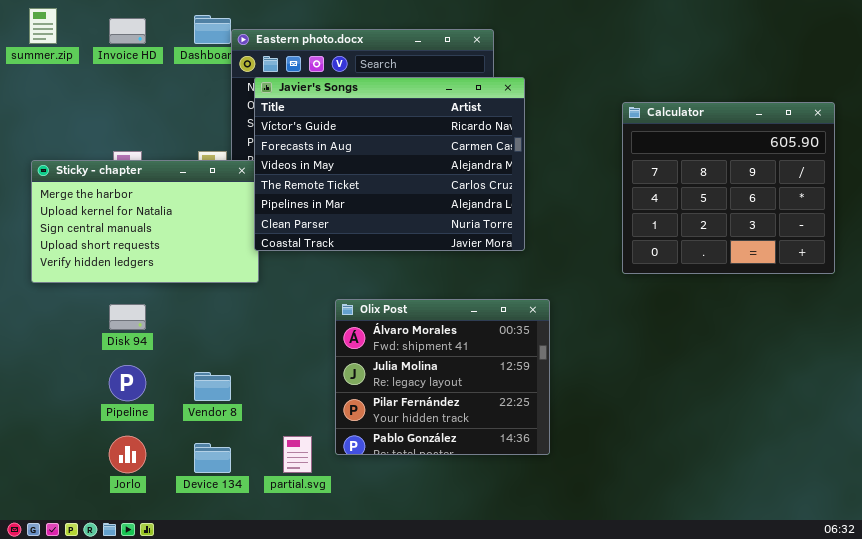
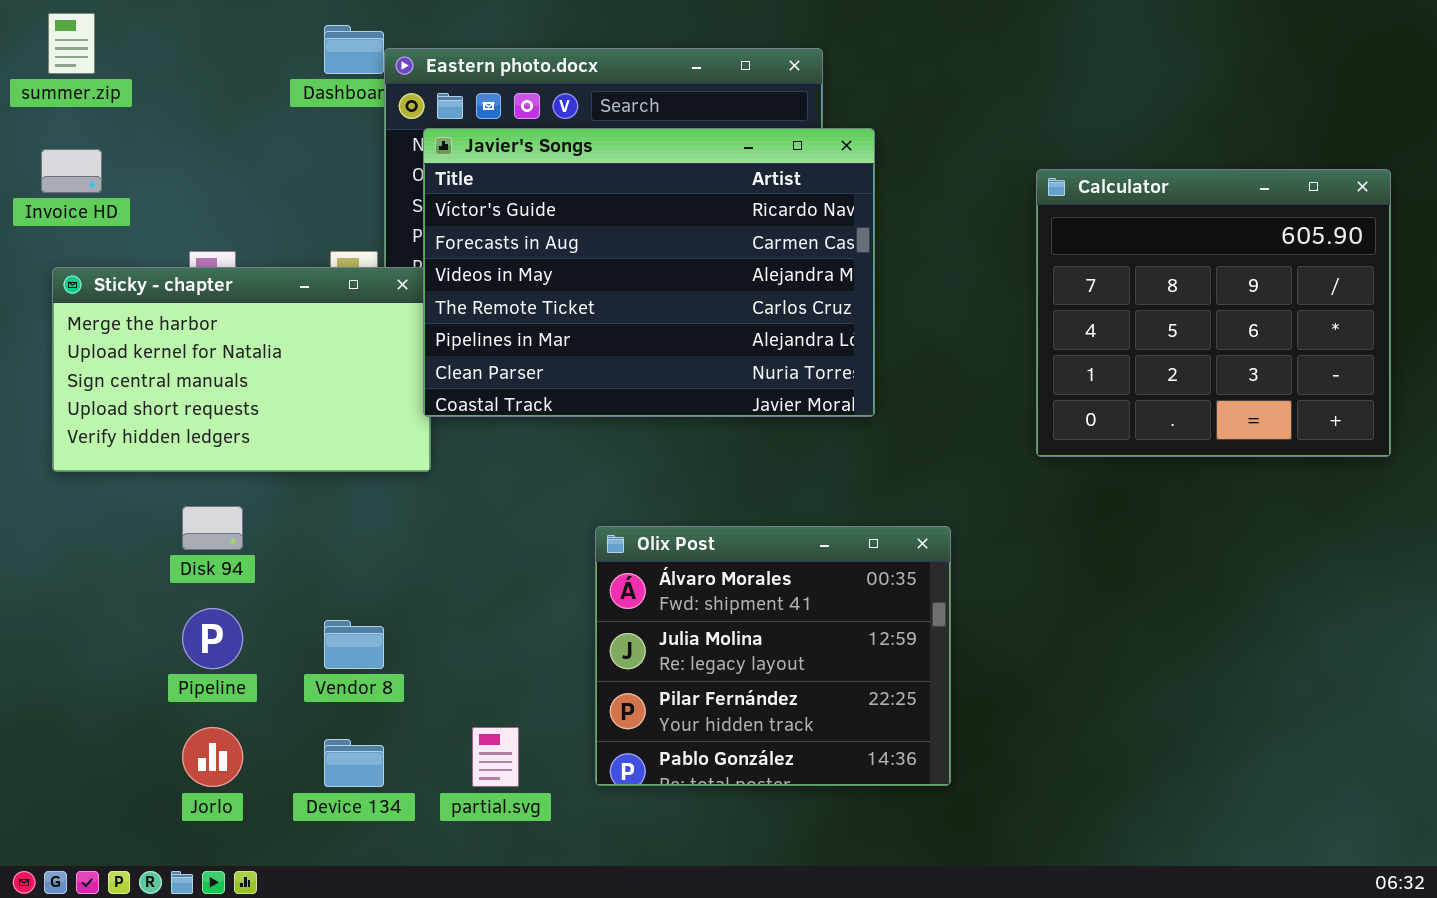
Invoice HD: [109,18,146,44] -> [41,149,102,193], moved
Olix Post: [335,299,550,455] -> [595,526,951,786], moved

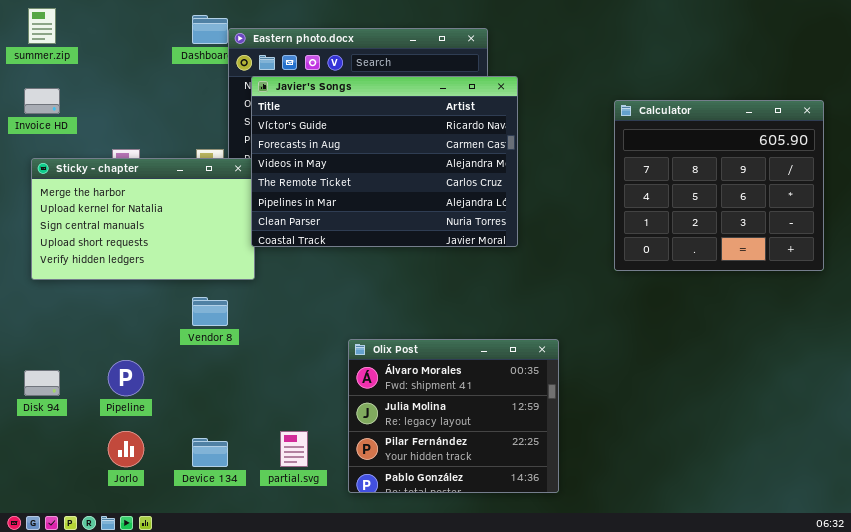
Disk 94: [182,506,243,550] -> [24,370,60,396], moved
Olix Post: [595,526,951,786] -> [348,339,559,493], moved
Vendor 8: [324,620,384,669] -> [192,297,228,326], moved

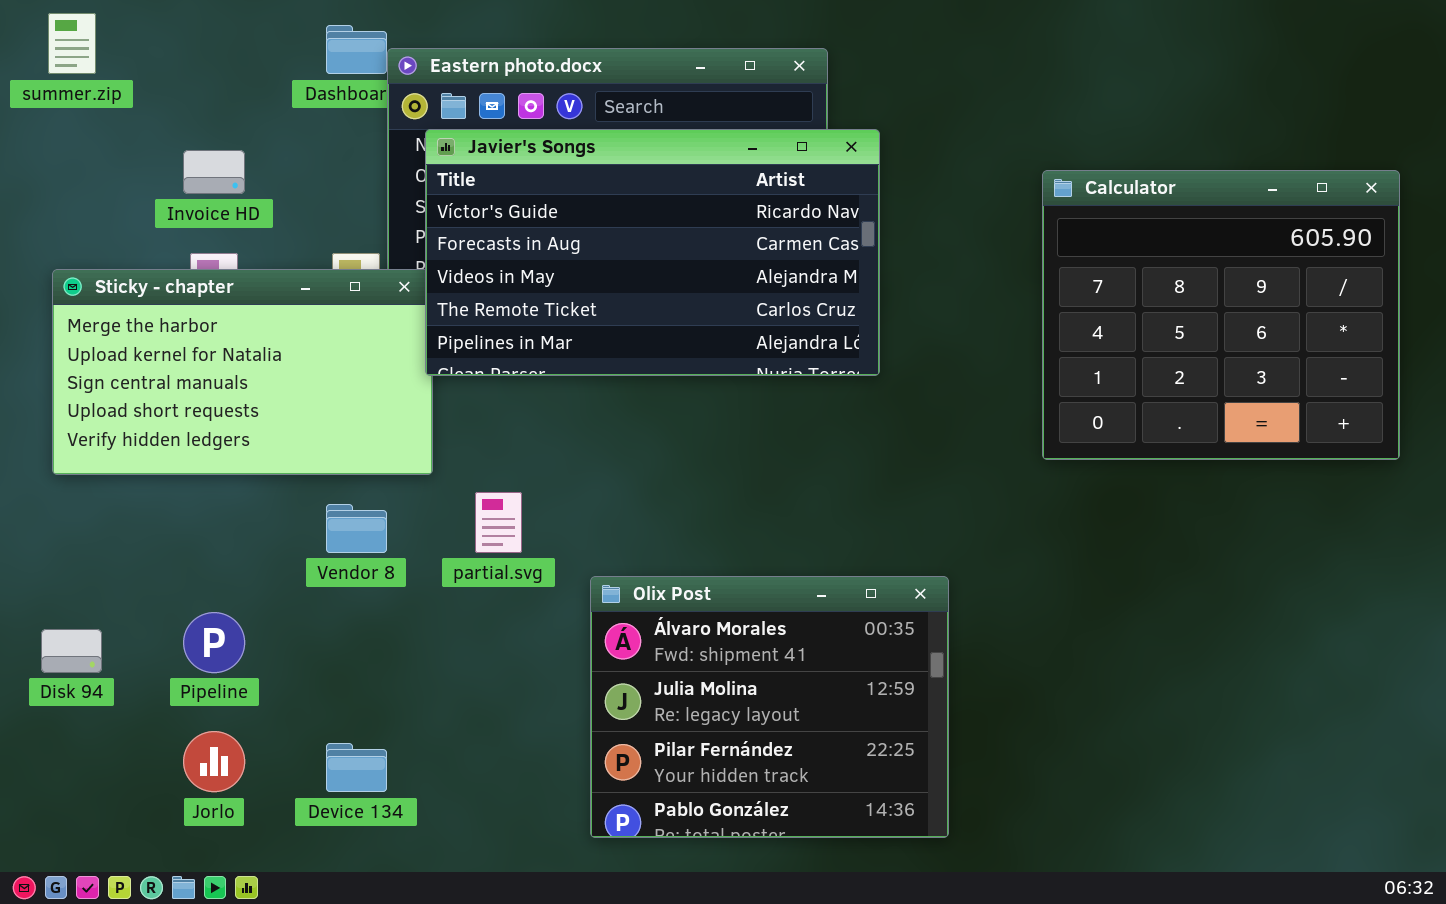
Javier's Songs: [251,76,518,247] -> [425,129,880,376], resized
Invoice HD: [24,88,60,114] -> [183,150,245,194], moved
partial.svg: [280,431,308,467] -> [475,492,522,553], moved

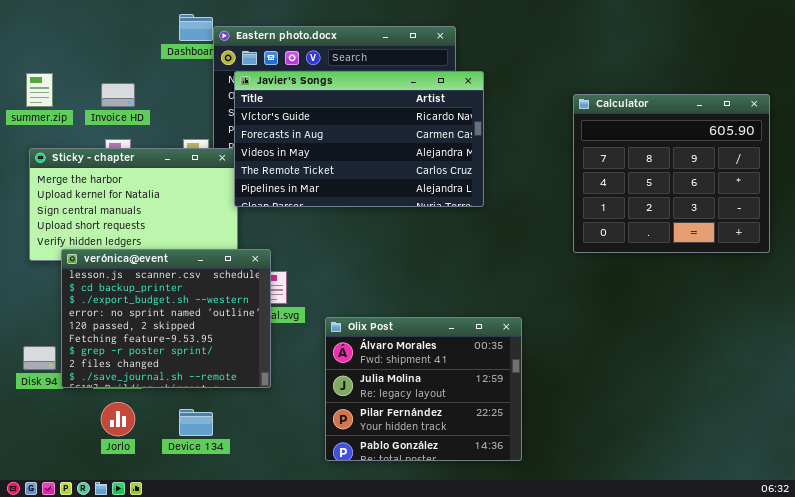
summer.zip: [48,13,96,74] -> [26,73,53,107], moved
verónica@event: none -> [61,249,271,388], opened

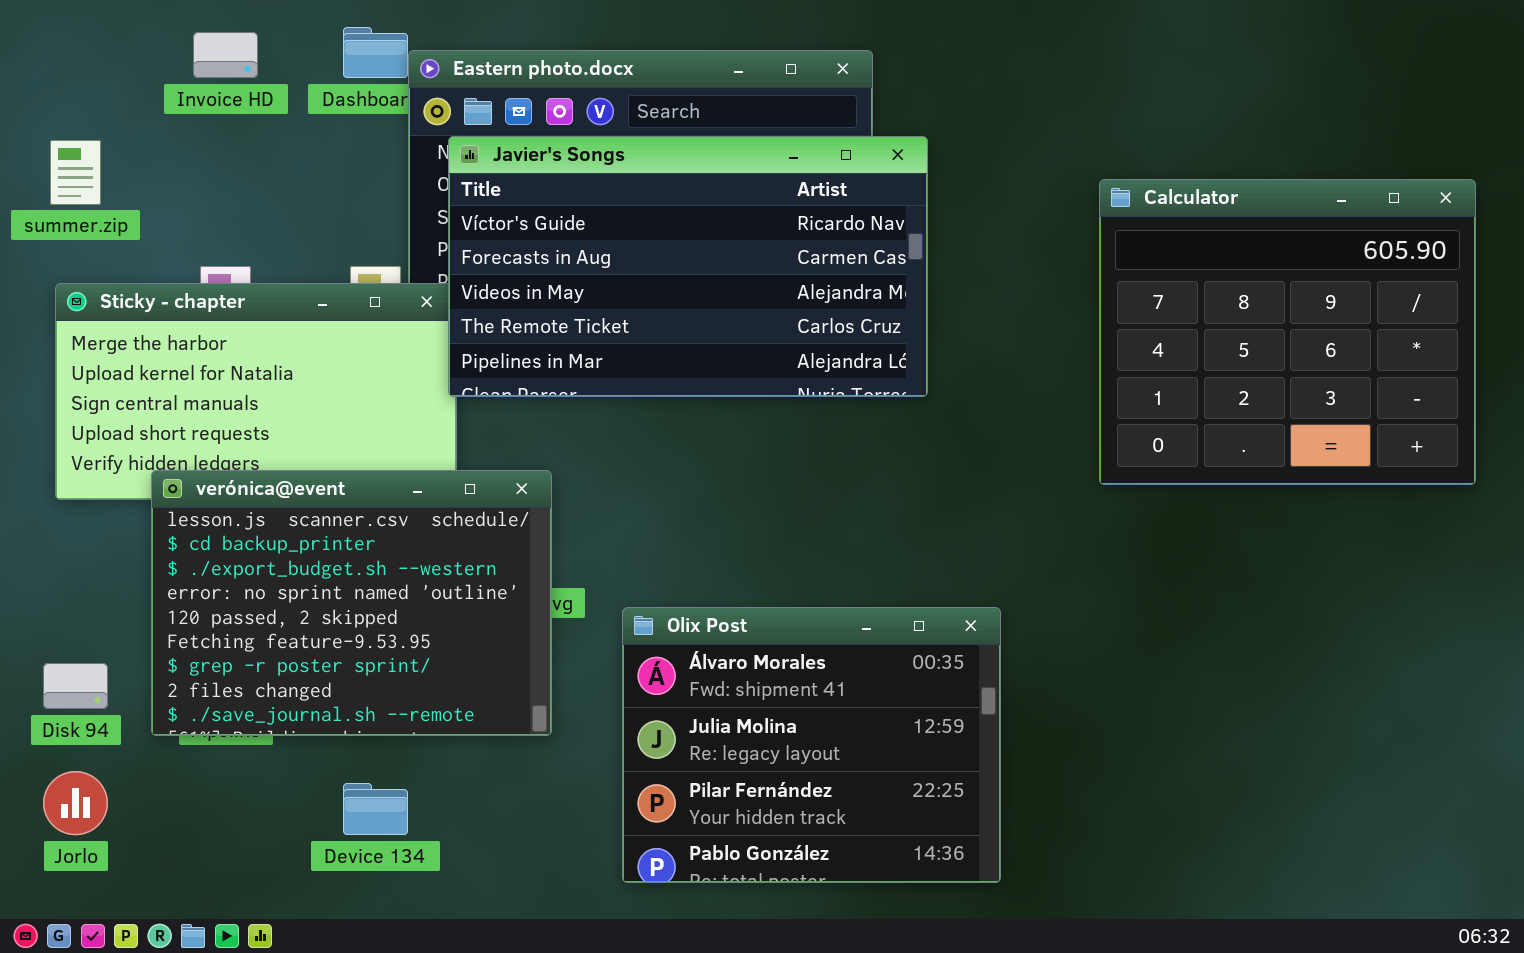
Invoice HD: [101,83,135,107] -> [193,32,258,78], moved
verónica@event: [61,249,271,388] -> [151,470,552,736], moved
Jorlo: [101,402,135,436] -> [43,771,108,835], moved

